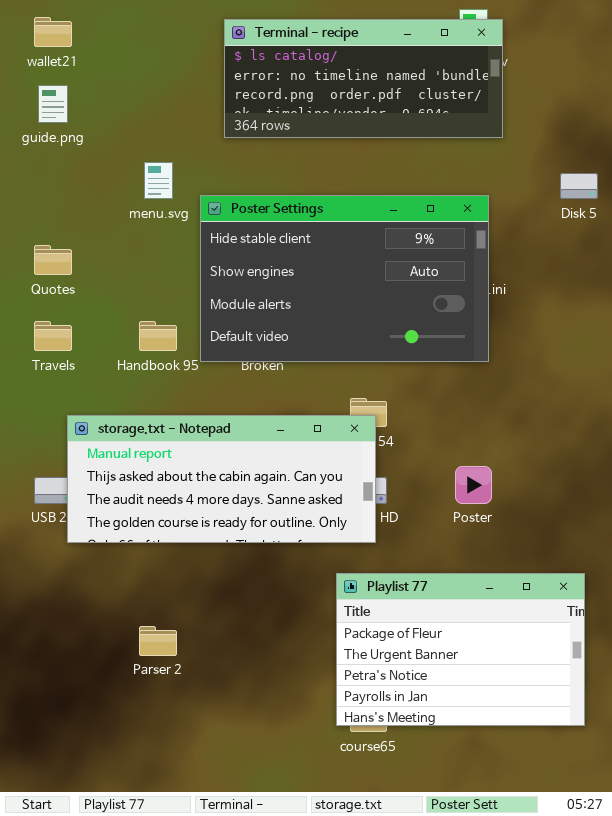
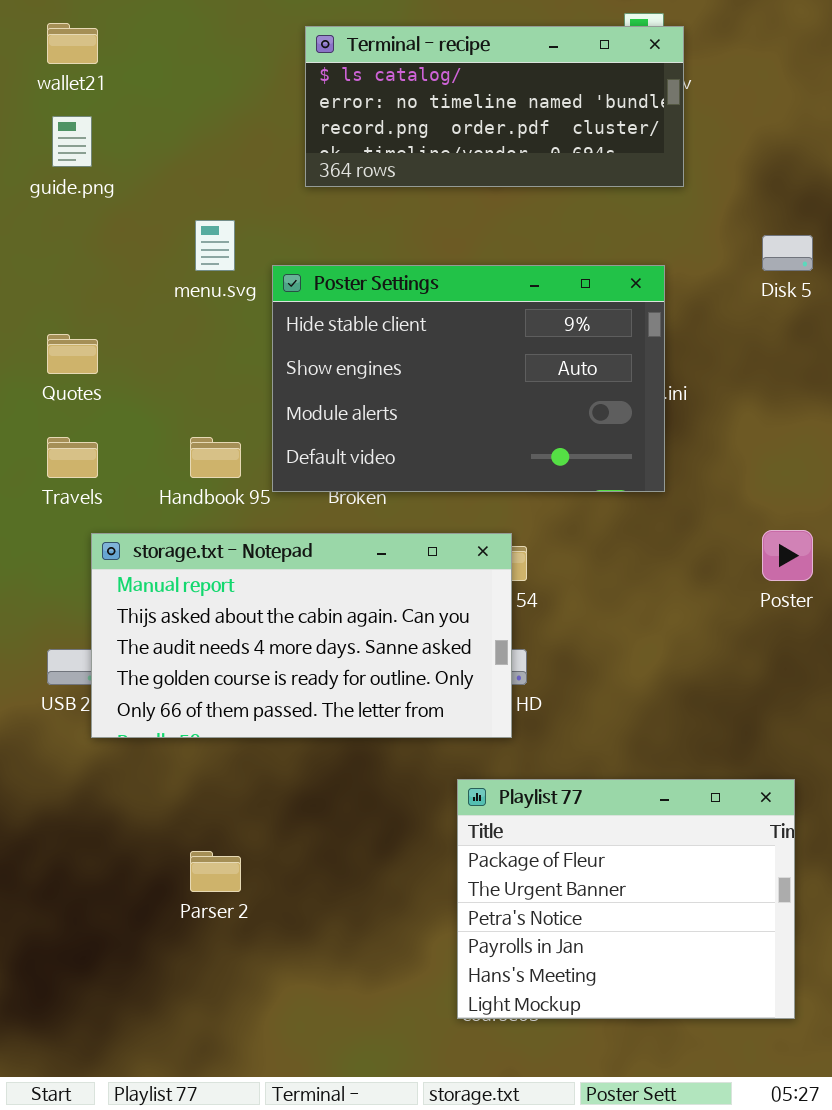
storage.txt - Notepad: [67,415,376,543] -> [91,533,512,738], resized
Poster: [455,466,492,504] -> [762,530,813,581], moved
Playlist 77: [336,573,585,726] -> [457,779,795,1019], resized

